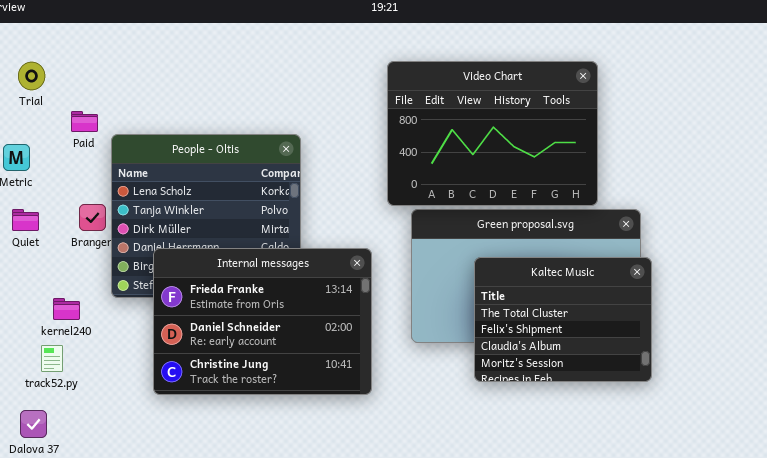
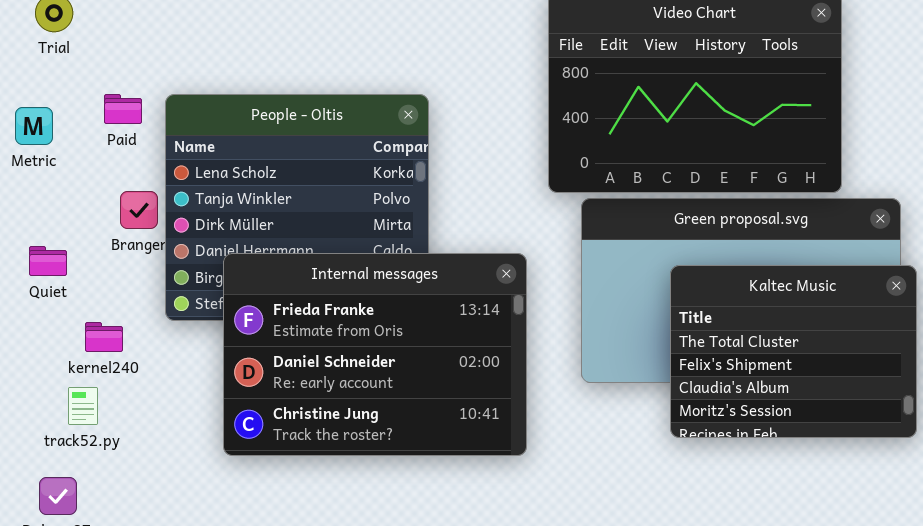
Paid: [71,111,98,132] -> [104,94,142,124], moved
Quiet: [12,209,39,231] -> [29,246,67,276], moved

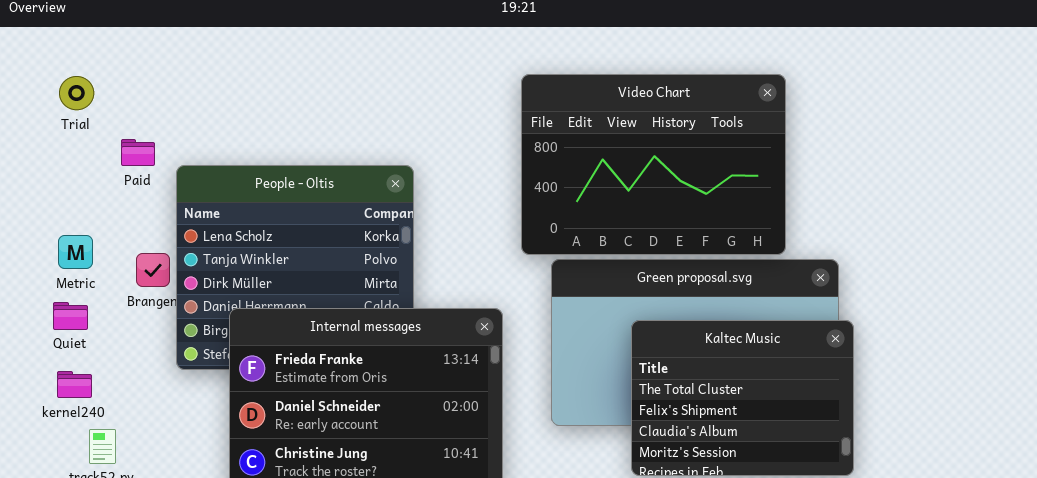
Paid: [104,94,142,124] -> [121,139,155,166], moved
Metric: [15,107,53,145] -> [58,235,93,269], moved
kernel240: [85,322,123,352] -> [57,371,92,398], moved

